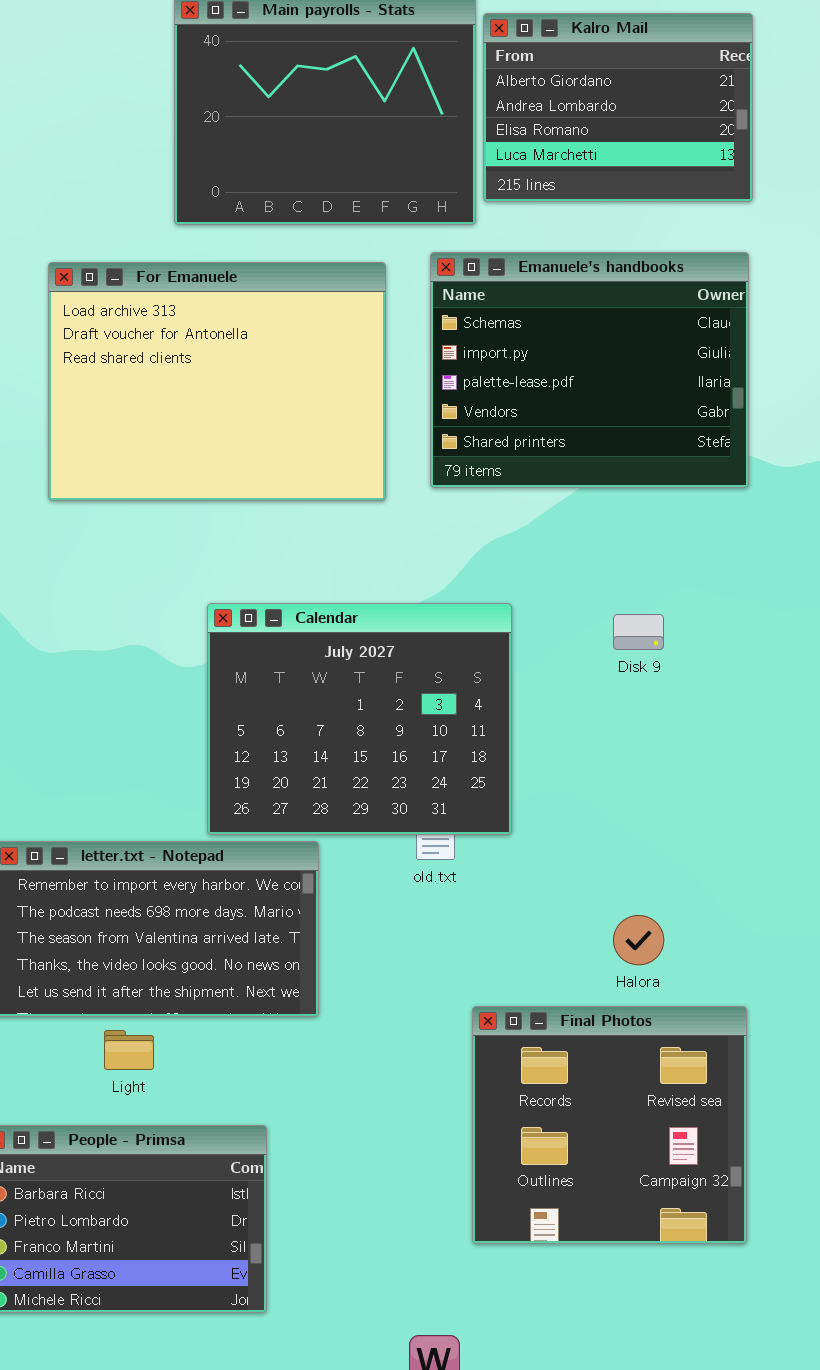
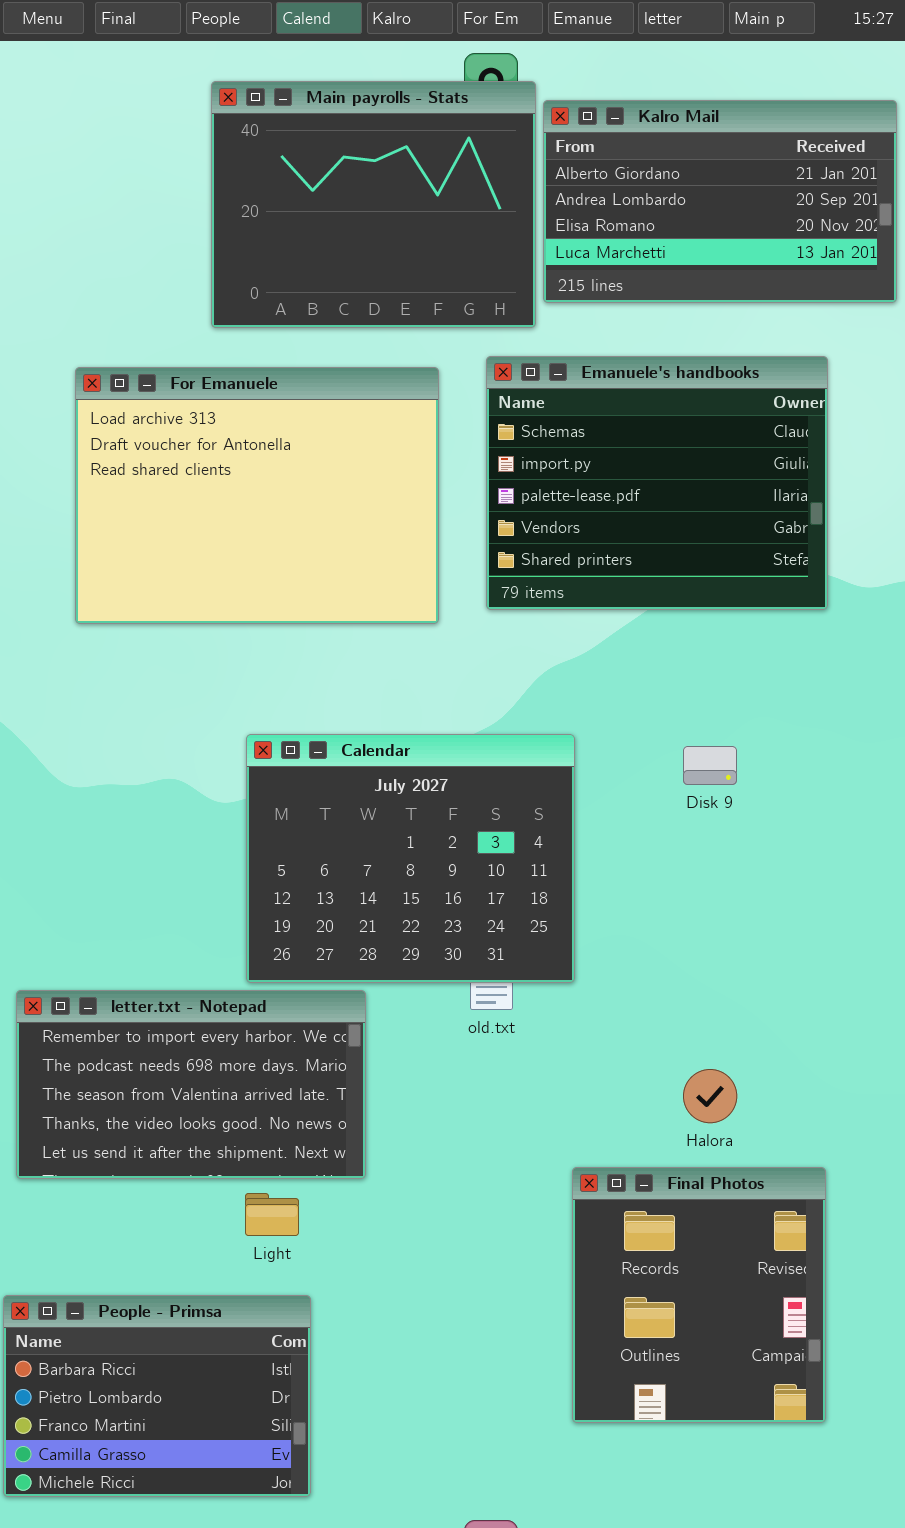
Kalro Mail: [483,13,753,202] -> [543,100,897,303], resized
Final Photos: [472,1006,747,1244] -> [572,1167,826,1423], resized
Light: [104,1030,154,1070] -> [245,1193,299,1236], moved

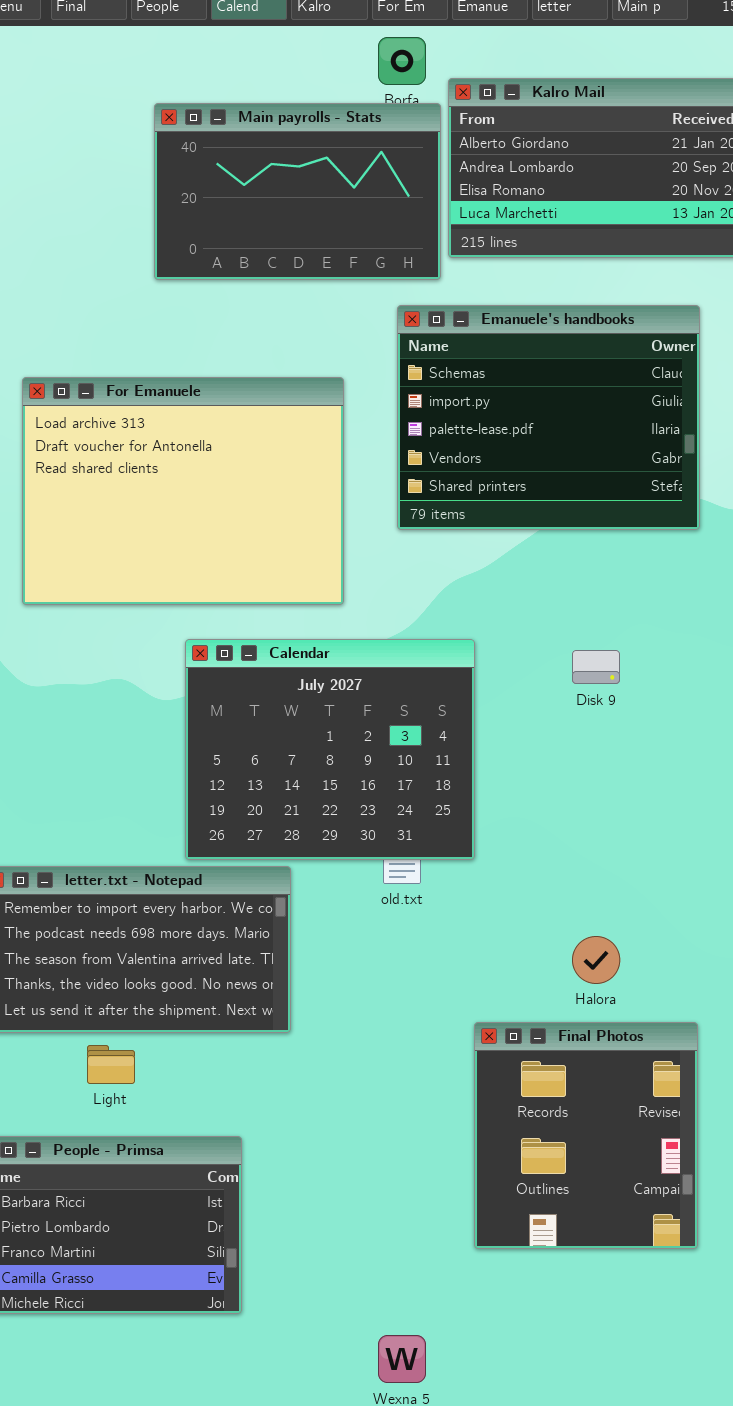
Main payrolls - Stats: [211,81,536,328] -> [154,103,441,280], resized
For Emanuele: [75,367,439,624] -> [22,377,344,605], moved
Light: [245,1193,299,1236] -> [87,1045,135,1084], moved

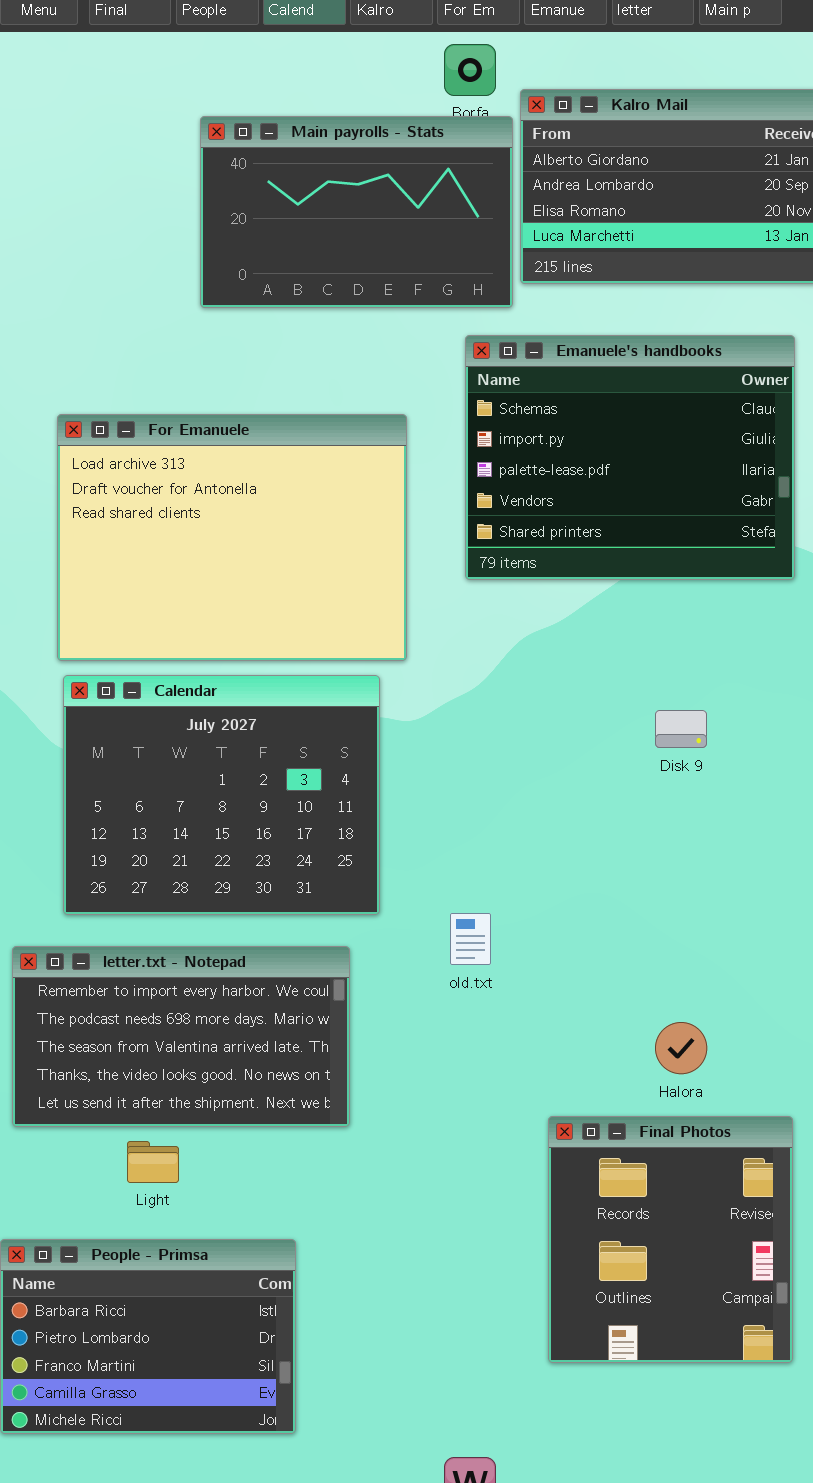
Calendar: [185,639,475,860] -> [63,675,380,915], moved

